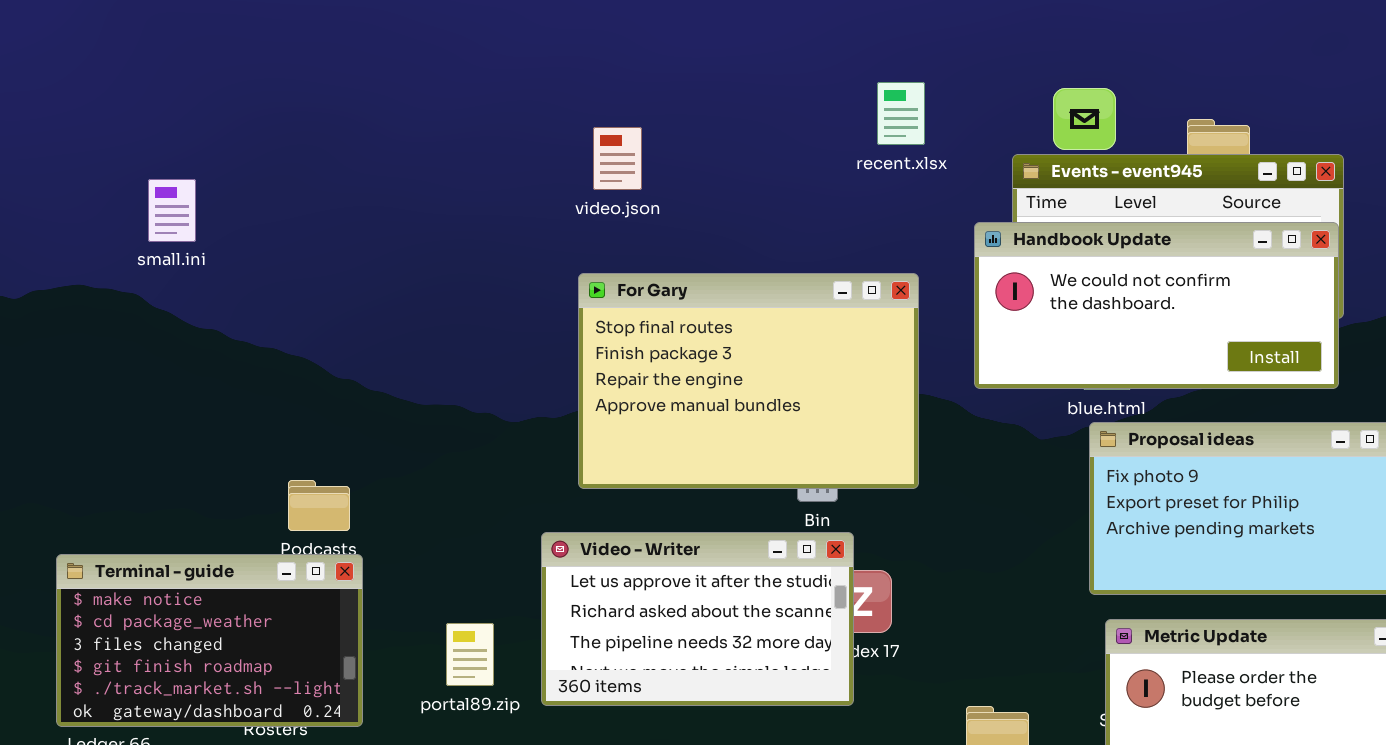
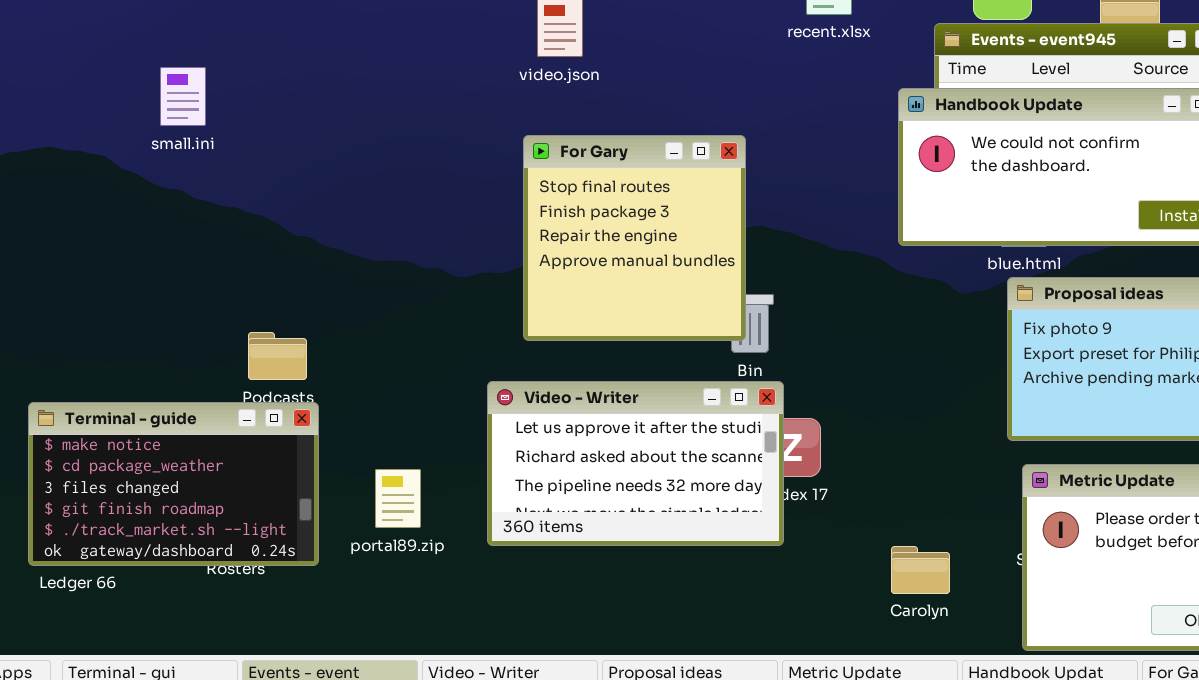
small.ini: [148,179,196,242] -> [160,67,206,126], moved
For Gary: [578,273,919,489] -> [523,135,746,341], resized
portal89.zip: [446,623,494,686] -> [375,469,421,528], moved

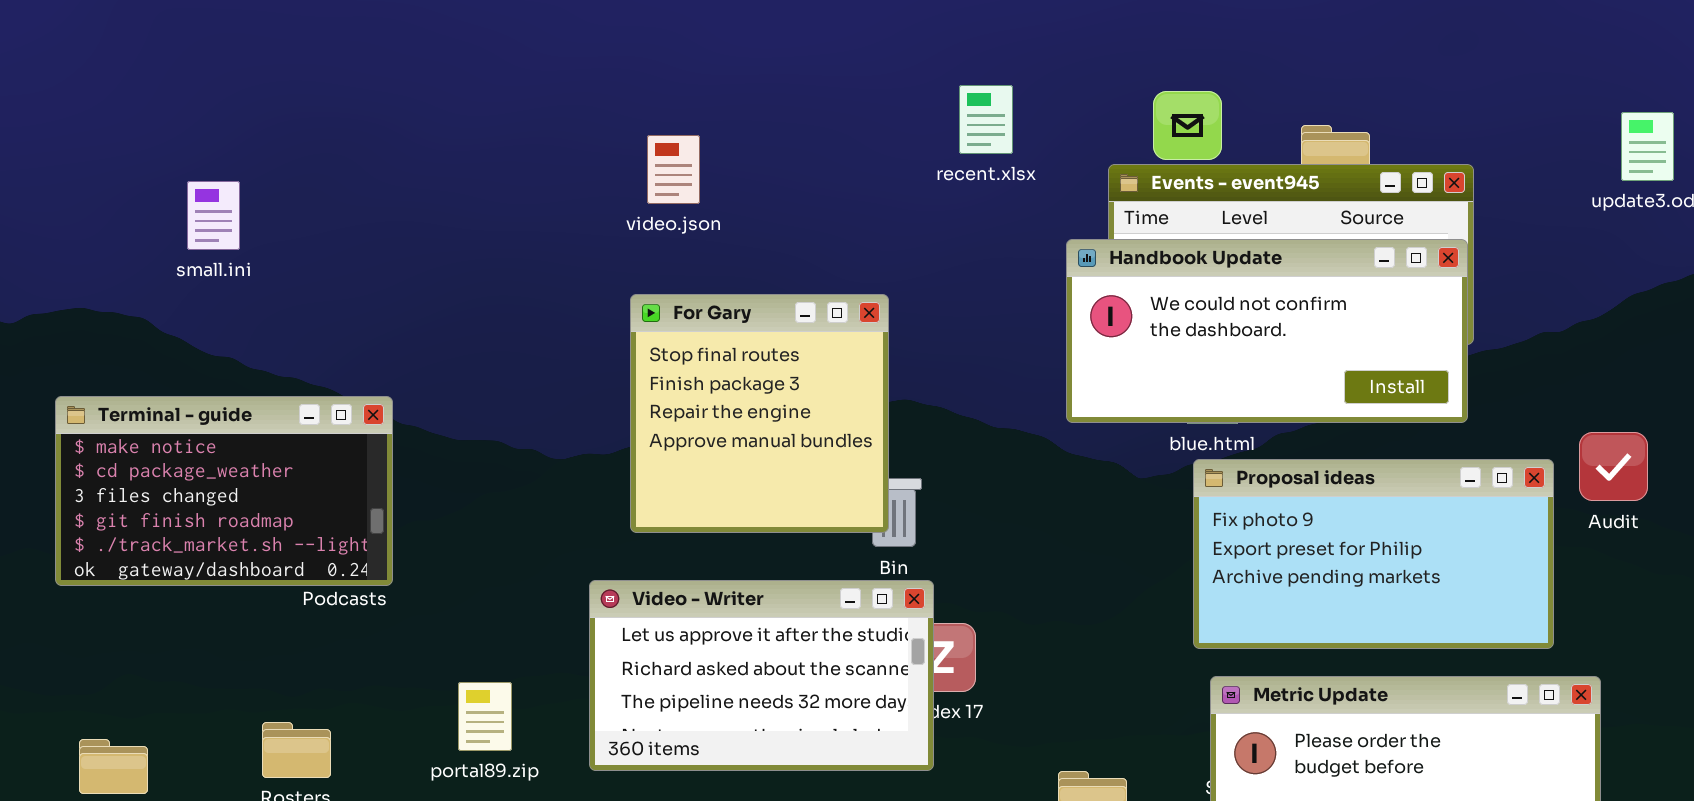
small.ini: [160,67,206,126] -> [187,181,240,250], moved
Terminal - guide: [28,402,319,566] -> [55,396,393,586], moved

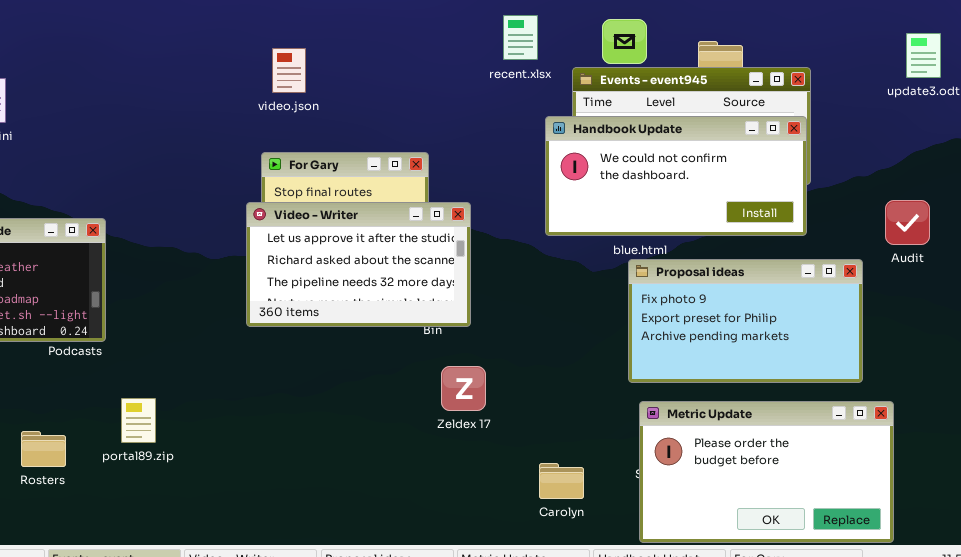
recent.xlsx: [959,85,1013,154] -> [503,15,538,60], moved
Audit: [1579,432,1648,501] -> [885,200,930,245], moved
Video - Writer: [589,580,934,771] -> [246,202,471,327], moved
portal89.zip: [458,682,512,751] -> [121,398,156,443], moved

